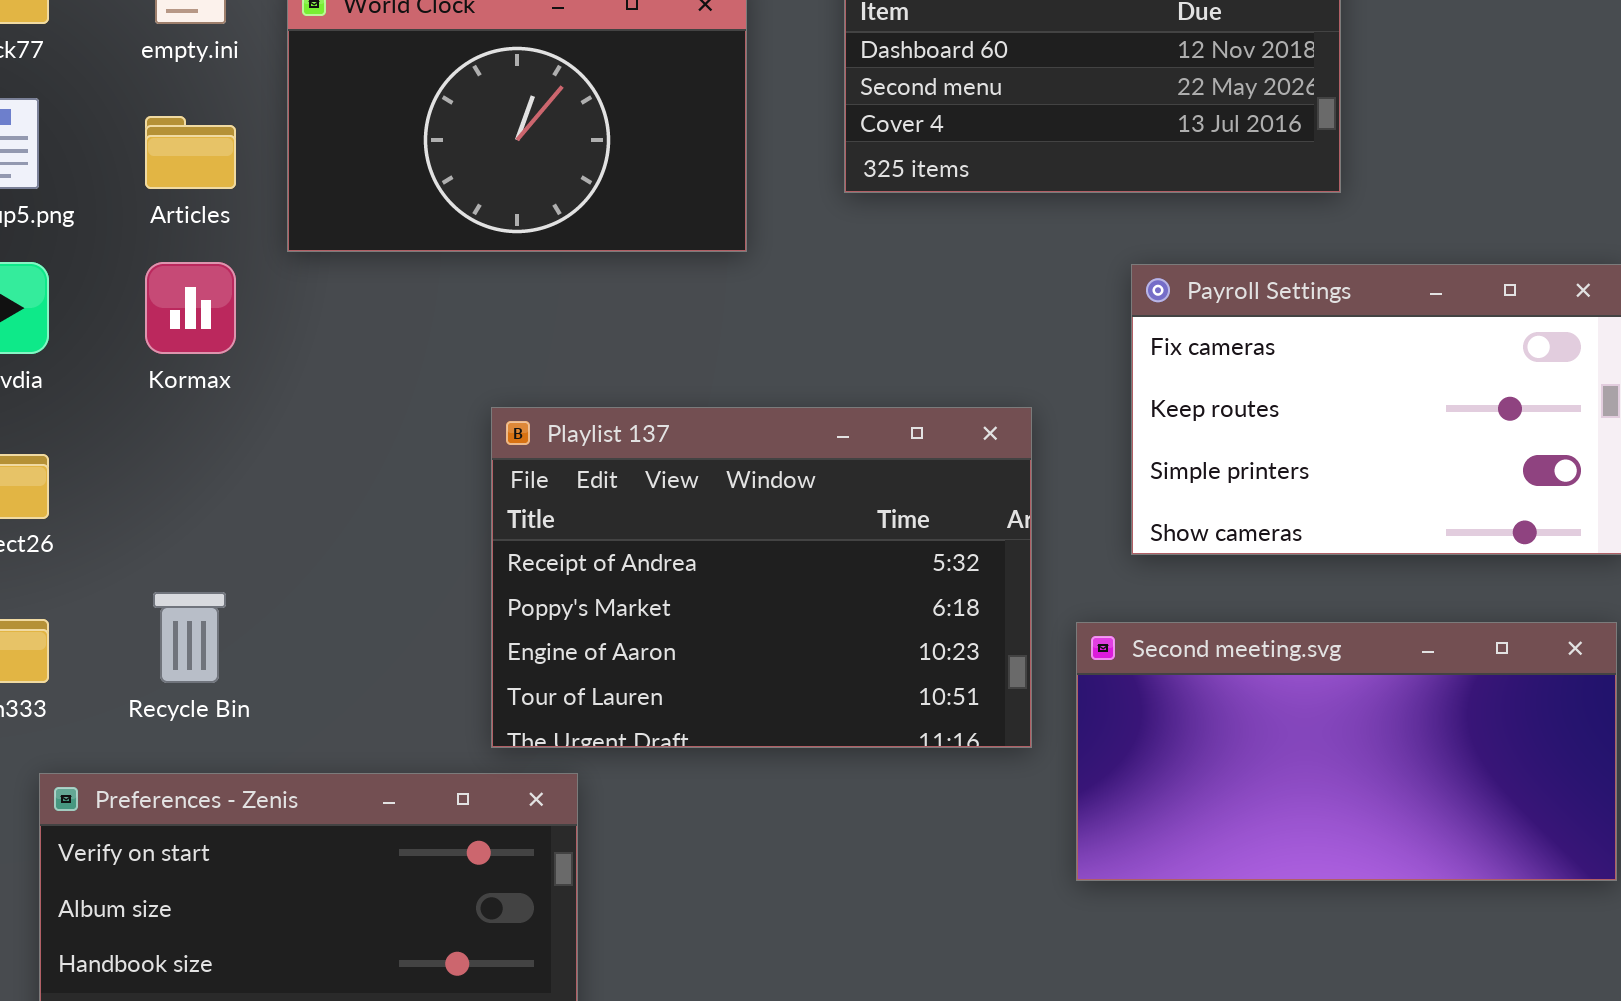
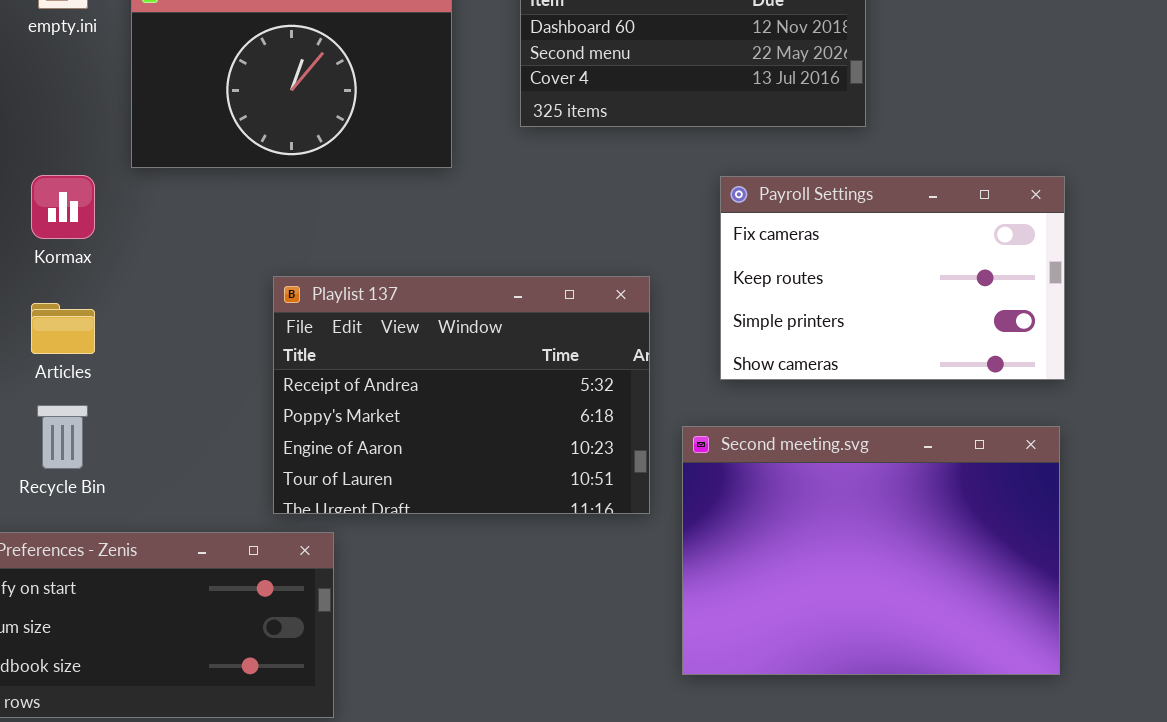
Articles: [145,116,236,189] -> [31,303,95,354], moved
Second meeting.svg: [1076,622,1617,881] -> [682,426,1060,675], resized

